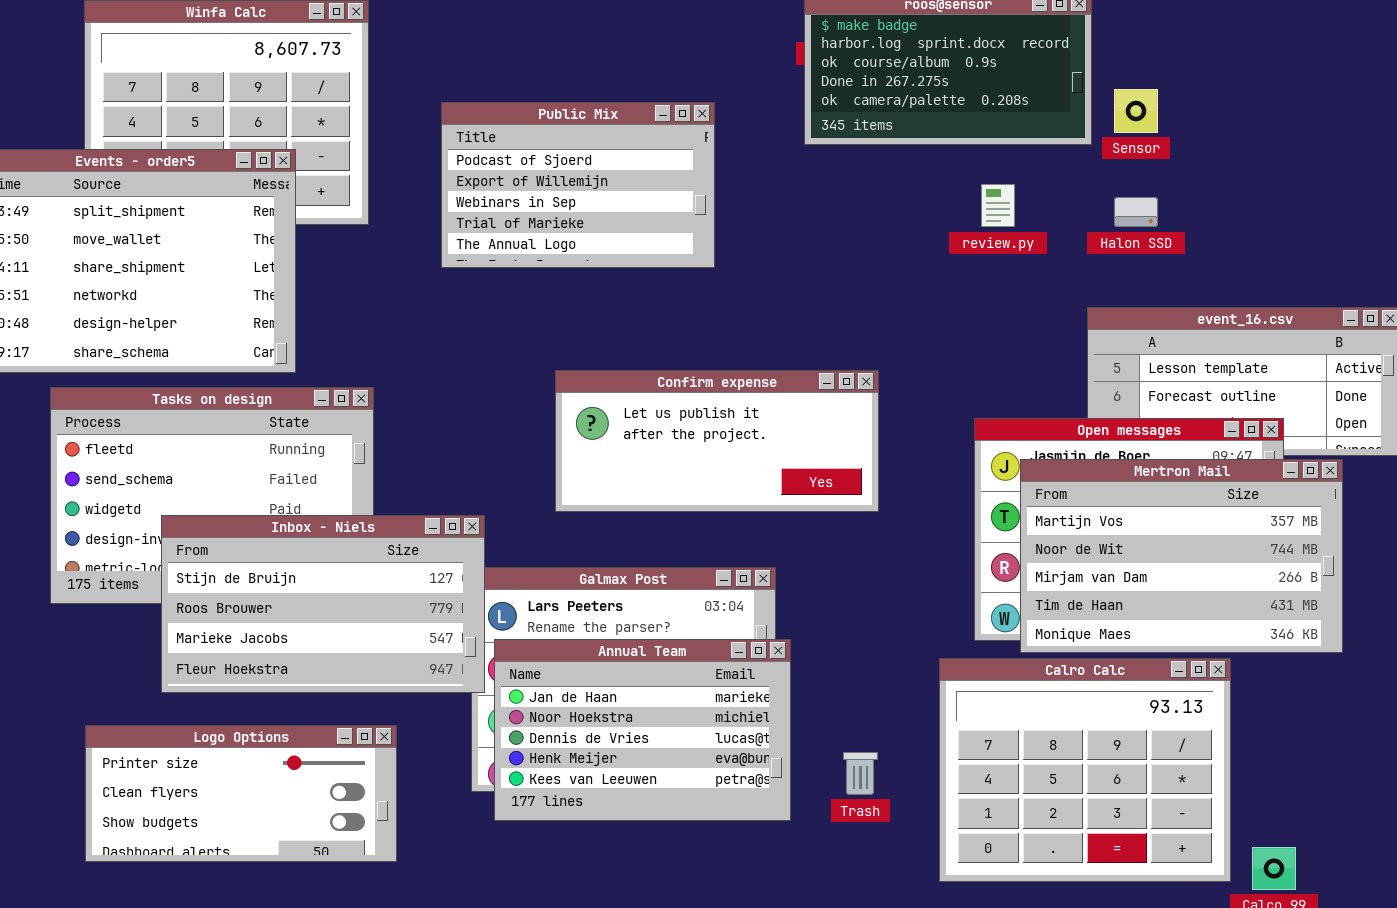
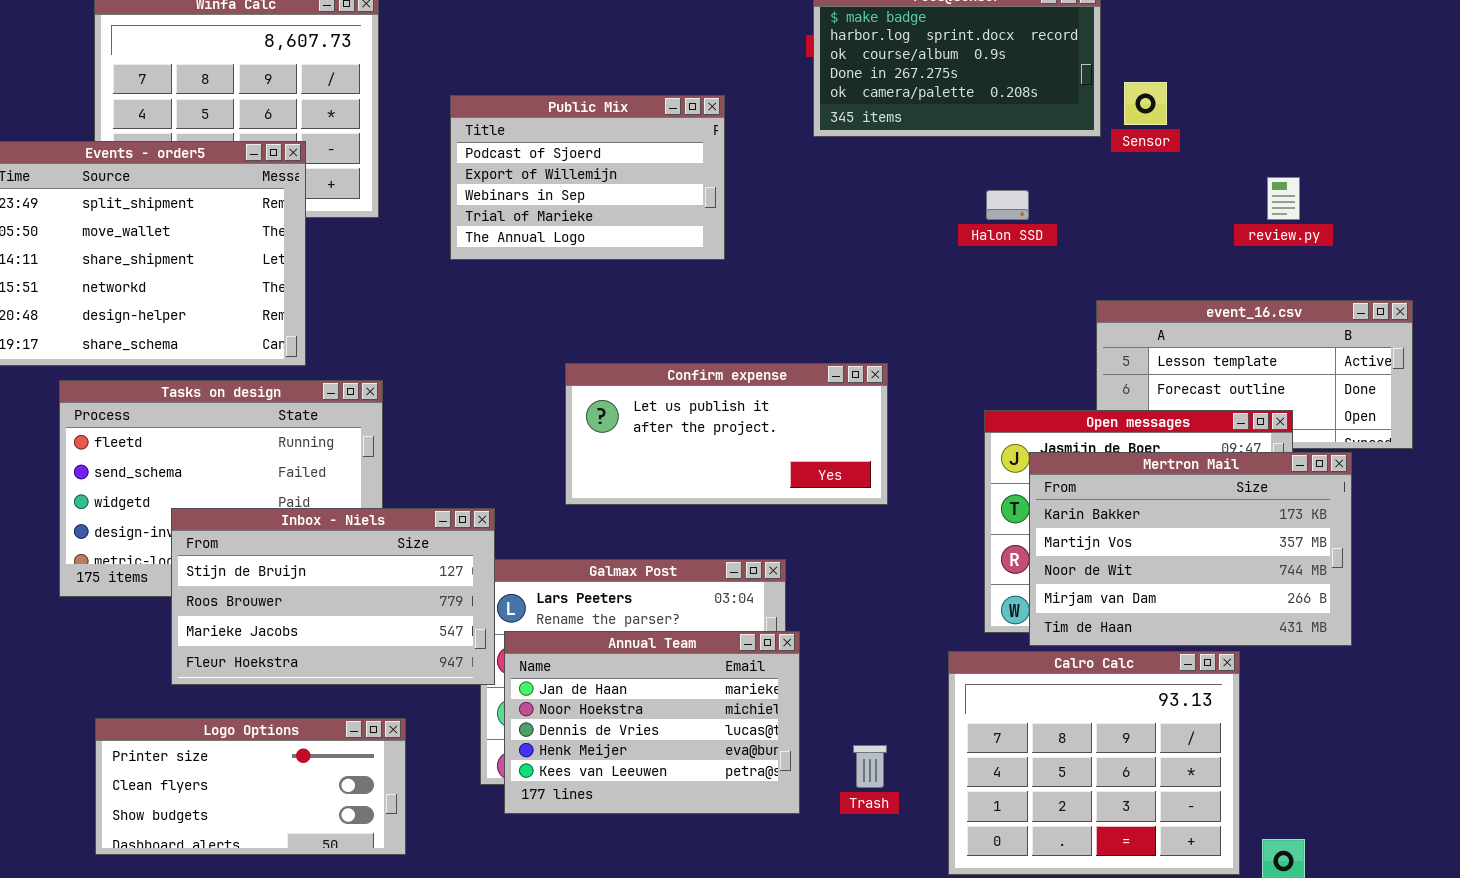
review.py: [981,184,1015,227] -> [1267,177,1300,220], moved
Halon SSD: [1114,197,1158,227] -> [986,190,1029,220], moved
Mertron Mail: [1020,459,1343,653] -> [1029,452,1352,646], scrolled up 1 row

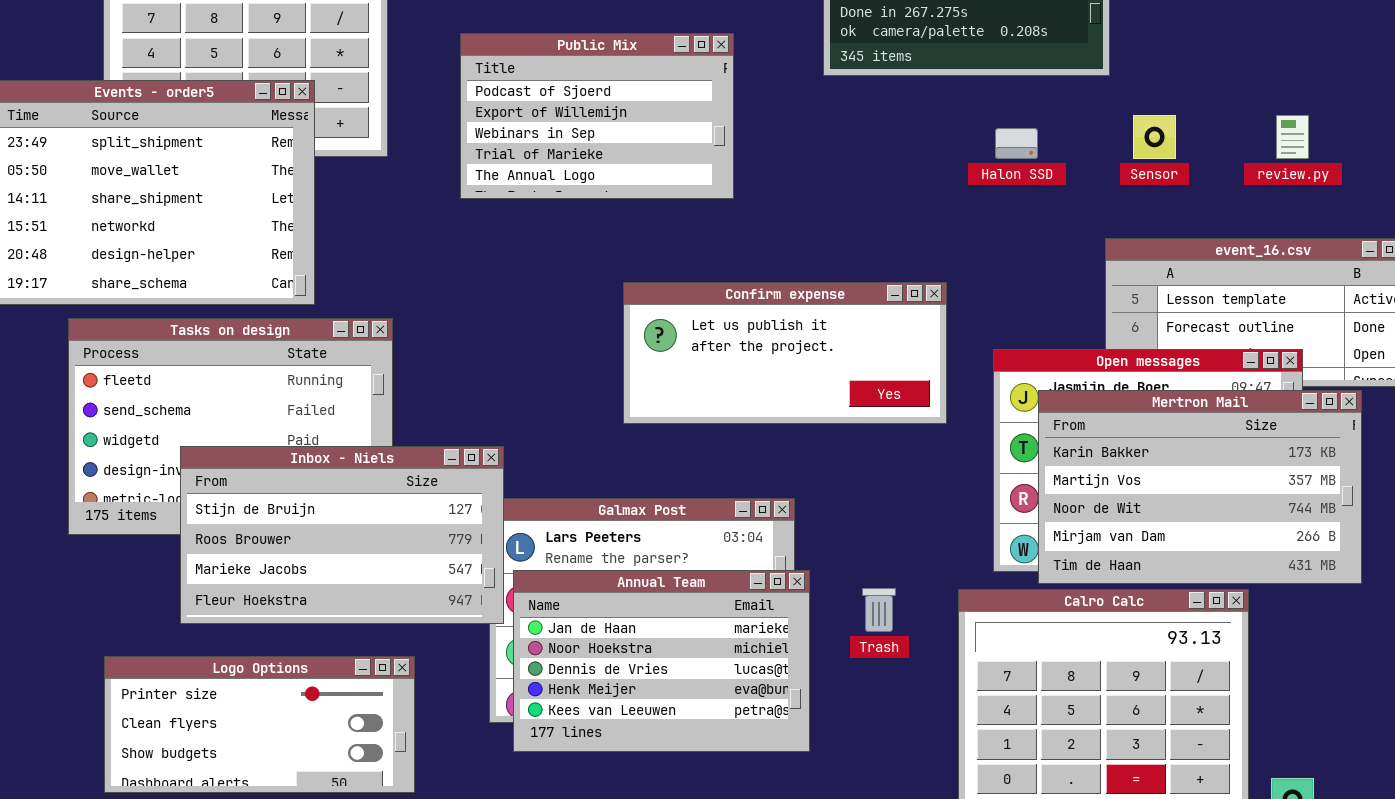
Sensor: [1124,82,1167,125] -> [1133,115,1176,159], moved
Confirm expense: [565,363,888,505] -> [623,282,947,424], moved
Trash: [853,745,887,788] -> [862,588,896,632], moved

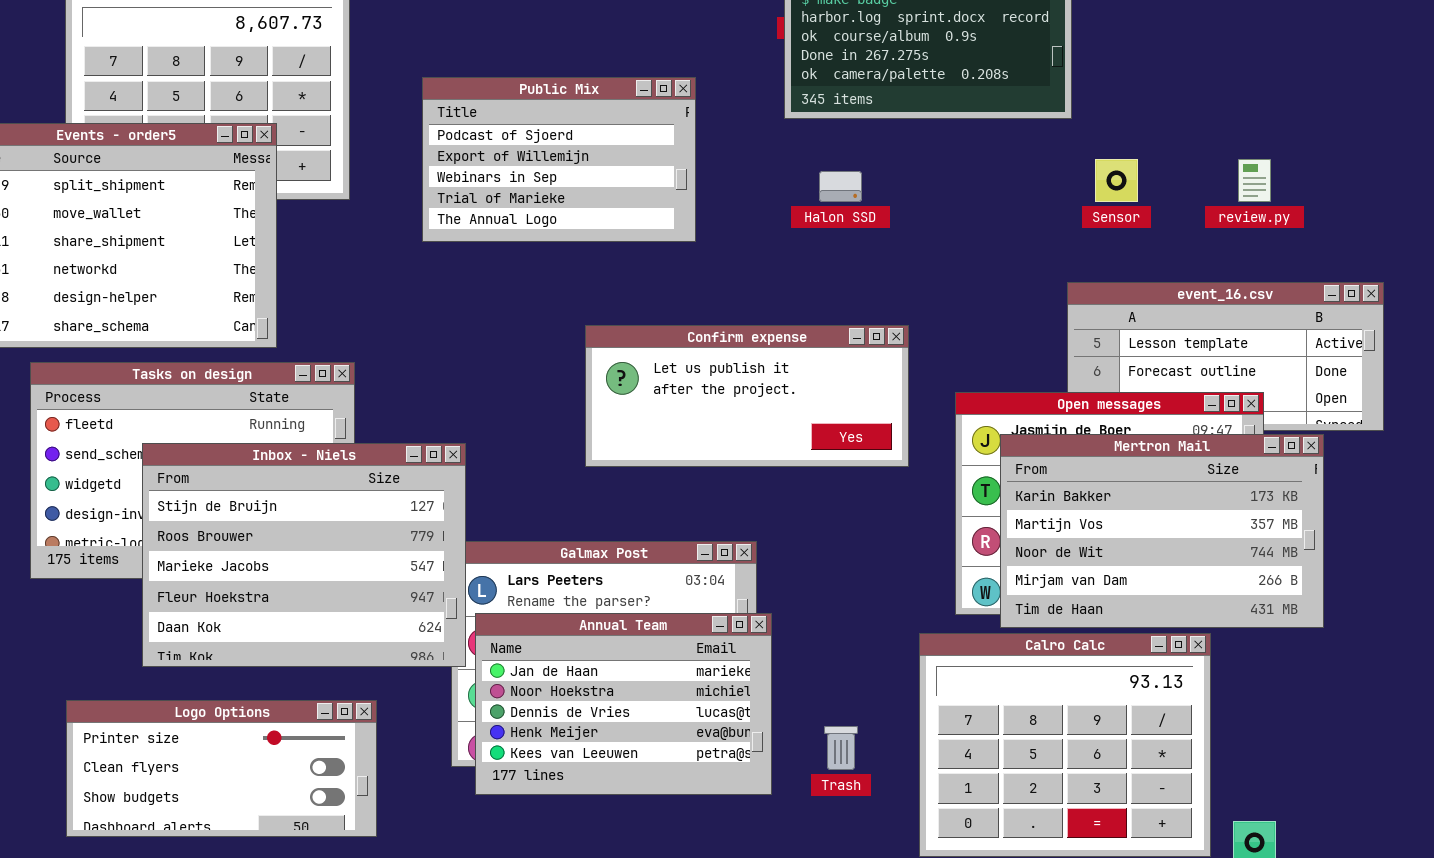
Halon SSD: [995,128,1038,159] -> [819,171,862,202], moved
Inbox - Niels: [180,446,504,624] -> [142,443,466,667], resized
Trash: [862,588,896,632] -> [824,726,858,770], moved

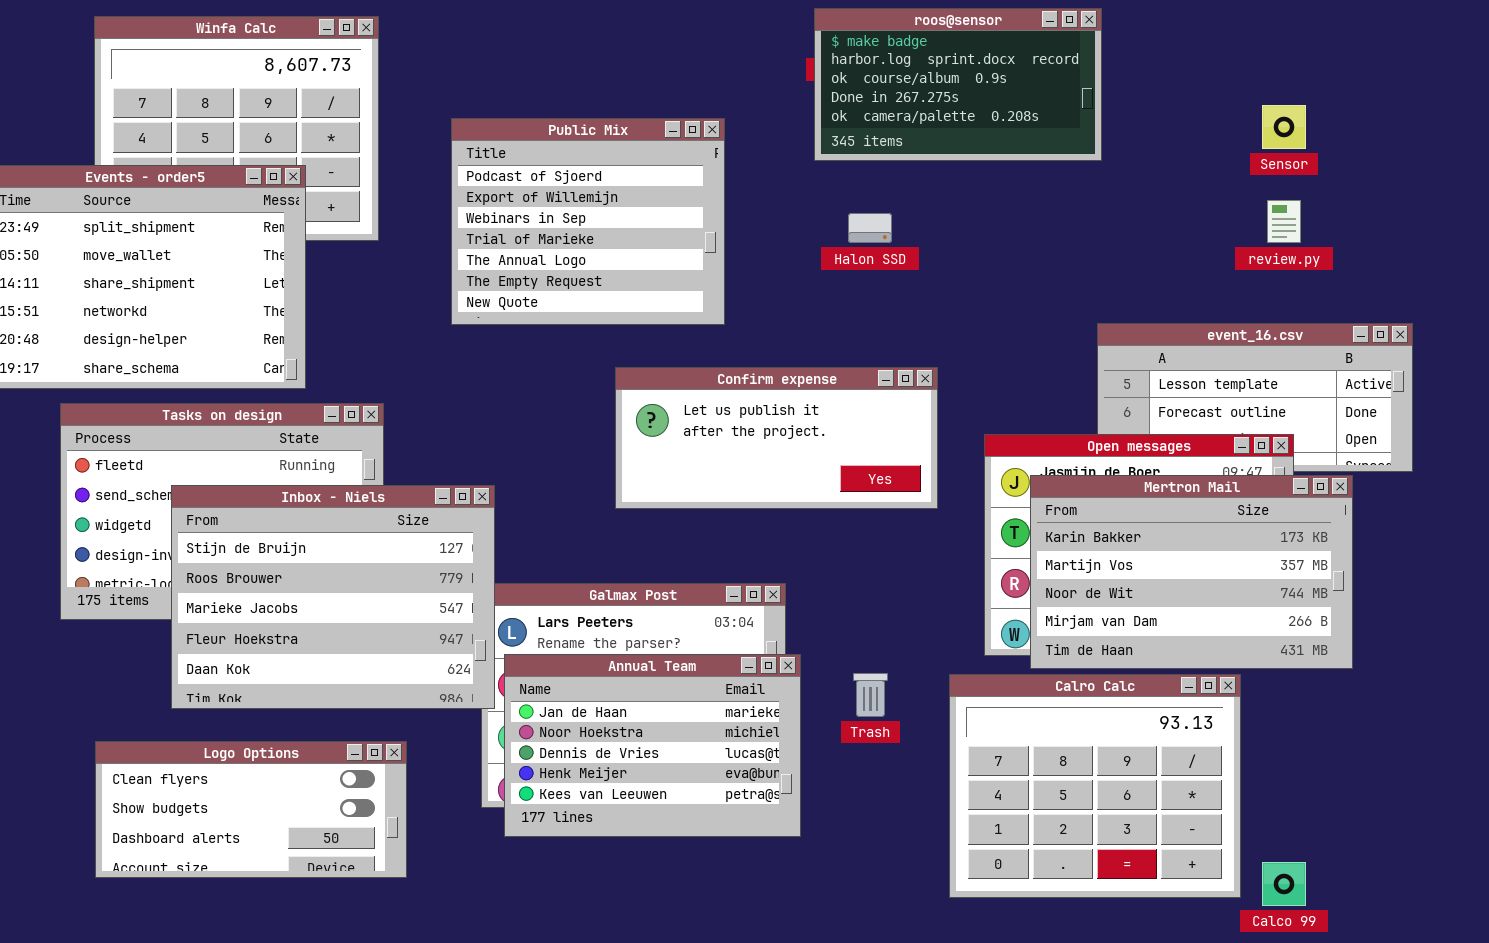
Public Mix: [422,77,696,242] -> [451,118,725,325], resized
Sensor: [1095,159,1138,202] -> [1262,105,1306,149], moved
Logo Options: [66,700,377,837] -> [95,741,407,878], scrolled down 1 row
Trash: [824,726,858,770] -> [853,673,888,717], moved

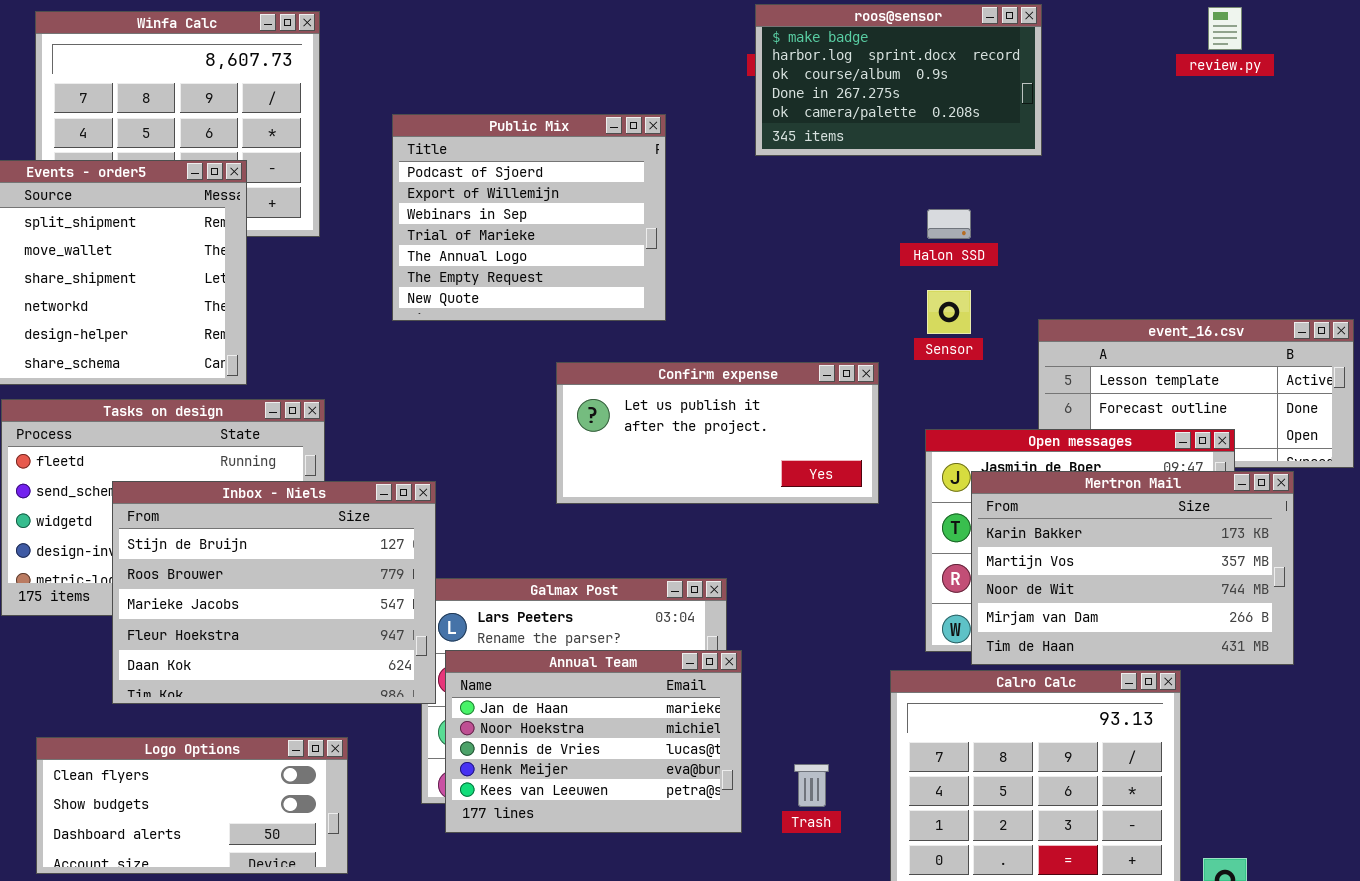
Sensor: [1262,105,1306,149] -> [927,290,971,334], moved
review.py: [1267,200,1301,243] -> [1208,7,1242,50], moved
Halon SSD: [848,213,892,243] -> [927,209,971,239], moved
Trash: [853,673,888,717] -> [794,764,829,807], moved

